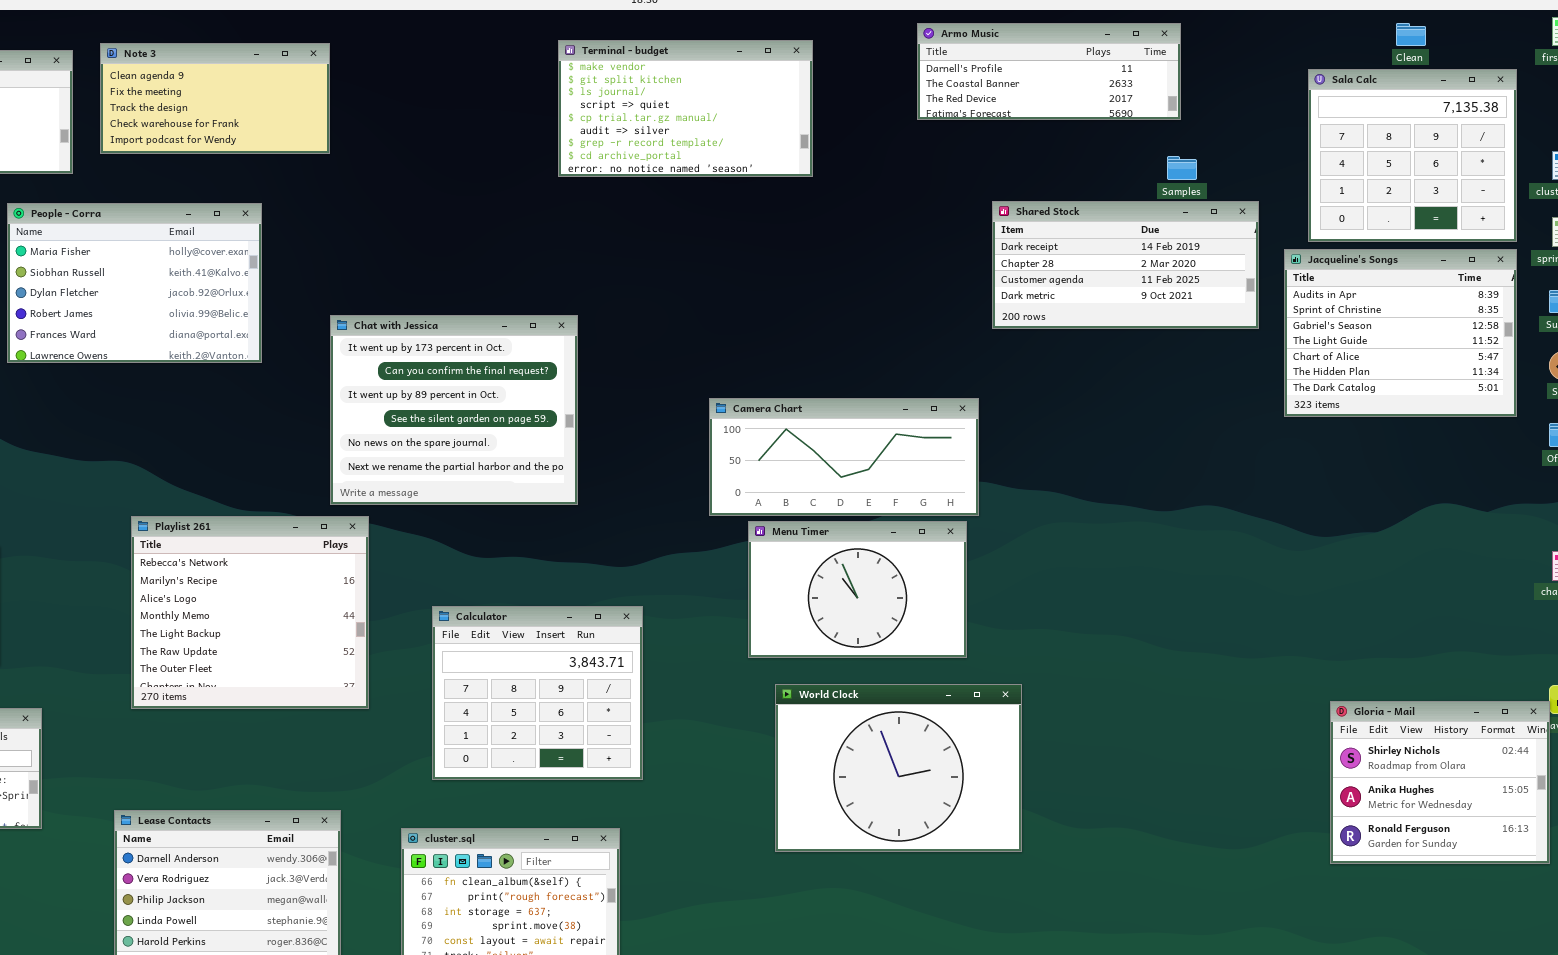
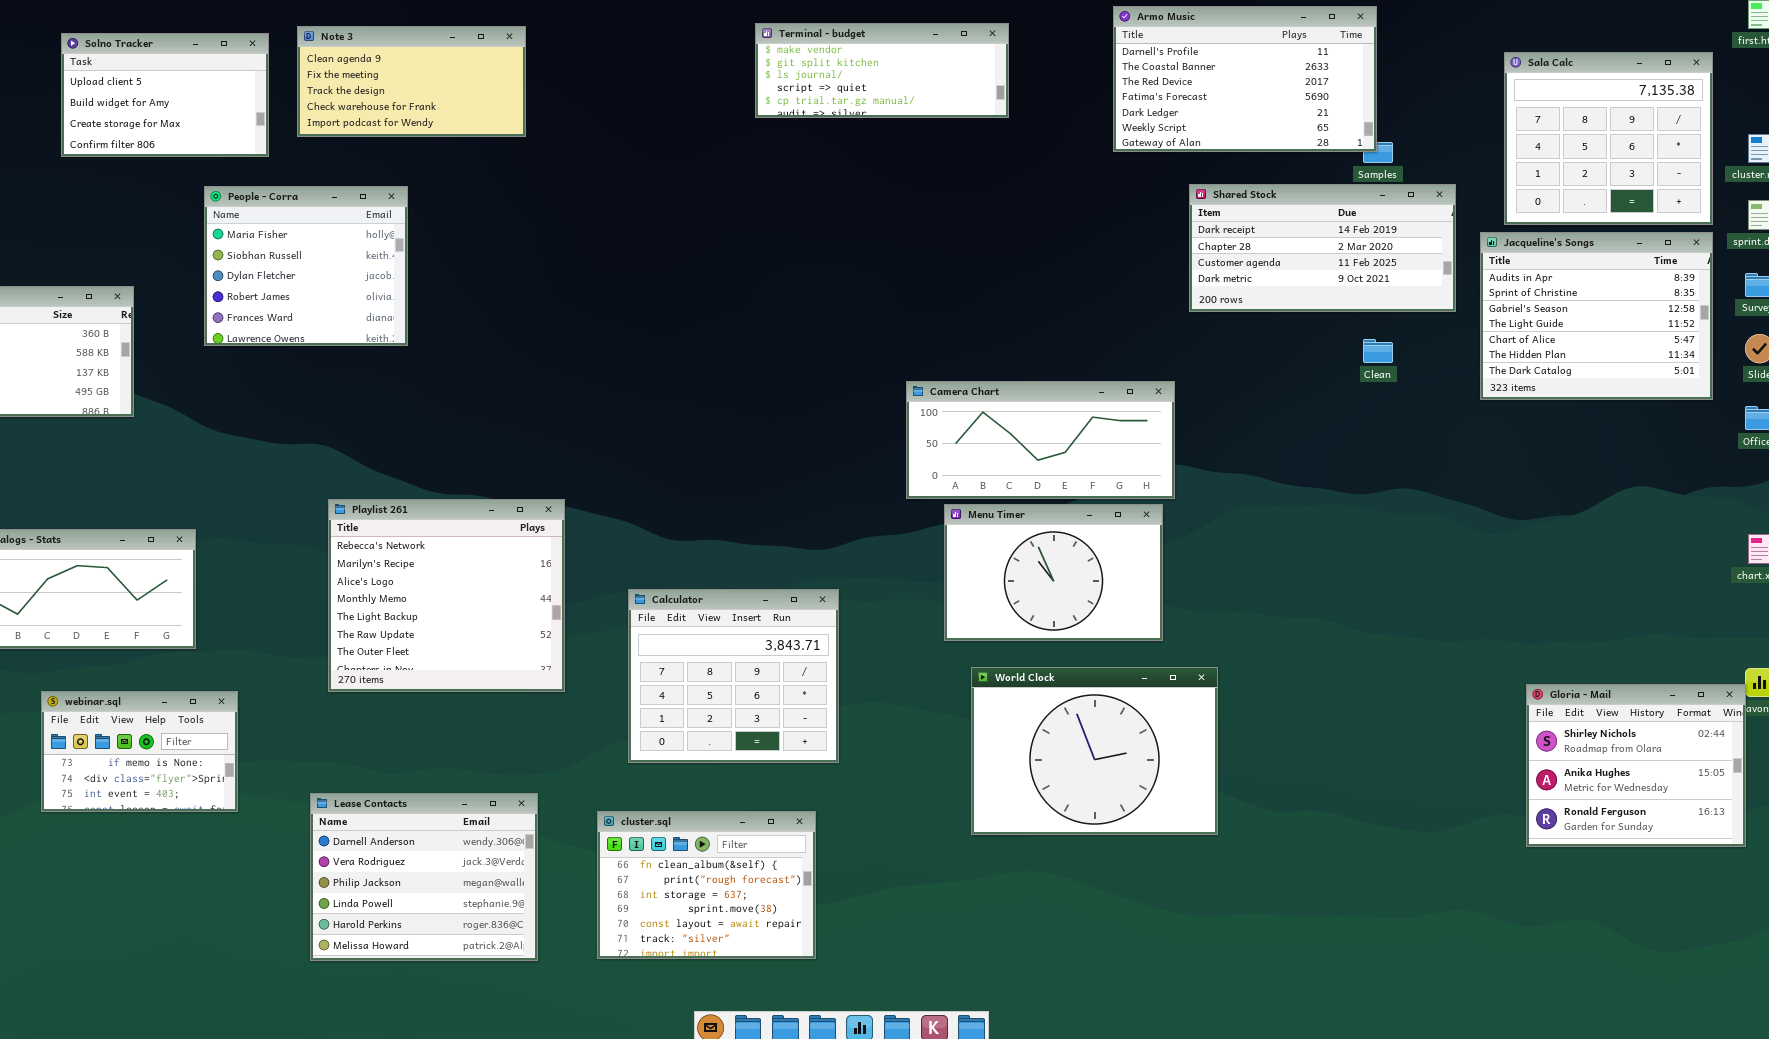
Armo Music: [917,23,1181,120] -> [1113,6,1377,152], resized
Clean: [1396,23,1426,46] -> [1363,339,1393,363], moved
Terminal - budget: [558,40,813,177] -> [755,23,1009,118], resized
People - Corra: [7,203,262,363] -> [204,186,408,346], resized
Chat with Jessica: [330,315,578,505] -> none, closed

